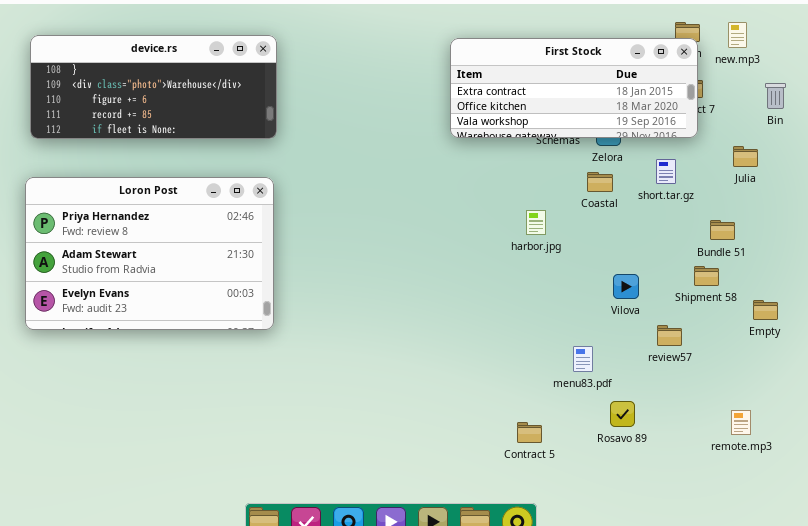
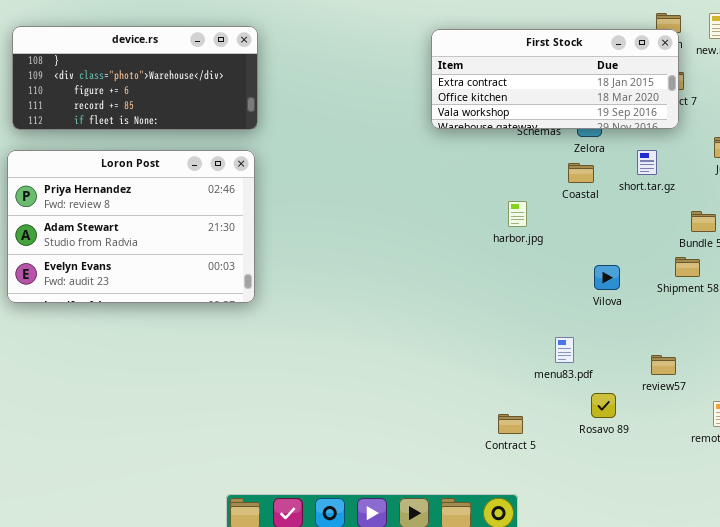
Loron Post: [25,177,274,330] -> [7,150,255,303], moved
review57: [657,325,682,346] -> [651,355,676,375], moved

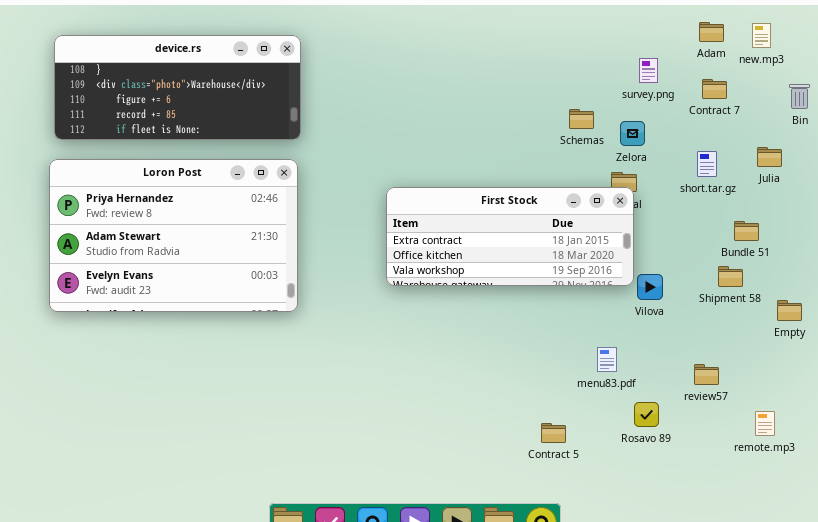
First Stock: [431,29,679,129] -> [386,187,634,286], moved
short.tar.gz: [637,150,657,175] -> [697,151,717,177], moved

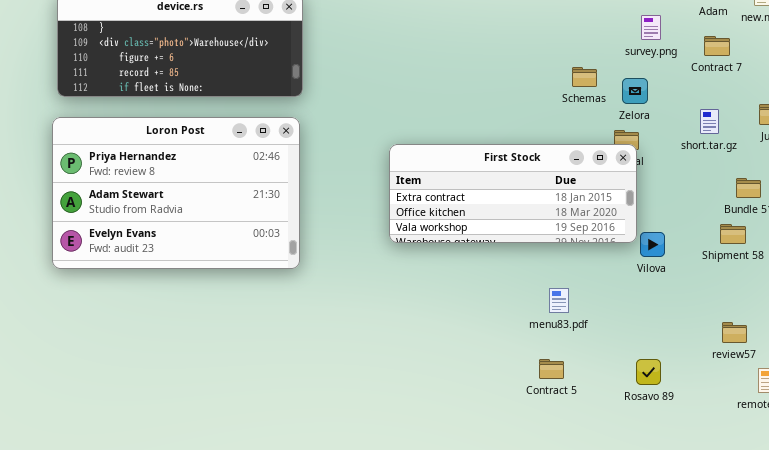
menu83.pdf: [597,347,617,372] -> [549,288,569,313], moved
review57: [694,364,719,385] -> [722,322,747,343], moved
Contract 5: [541,423,566,443] -> [539,359,564,379], moved

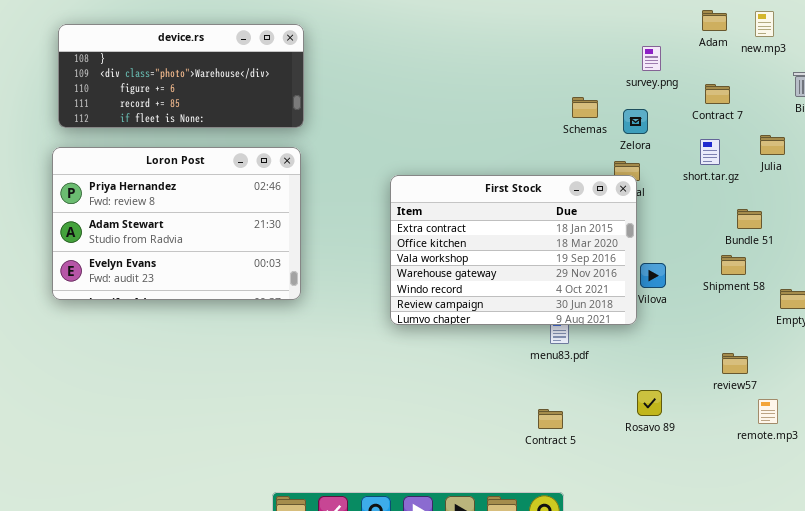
Contract 7: [704,36,730,56] -> [705,84,730,104], moved
First Stock: [389,144,637,243] -> [390,175,637,325], resized
Contract 5: [539,359,564,379] -> [538,409,563,429], moved

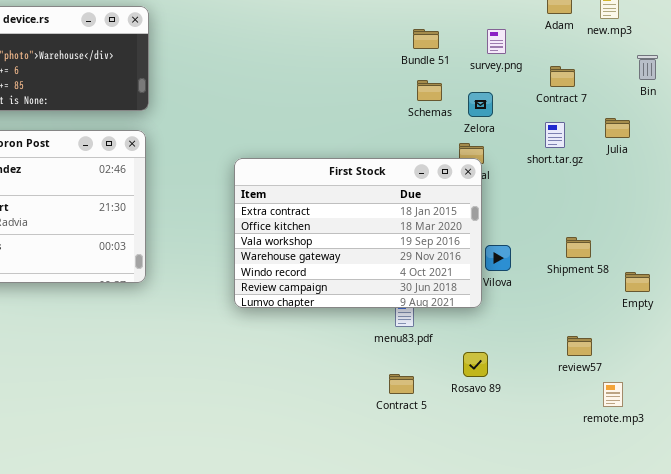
Bundle 51: [737,209,762,229] -> [413,29,439,49], moved
Rosavo 89: [637,390,662,416] -> [463,352,488,377], moved
Contract 5: [538,409,563,429] -> [389,374,414,394], moved

